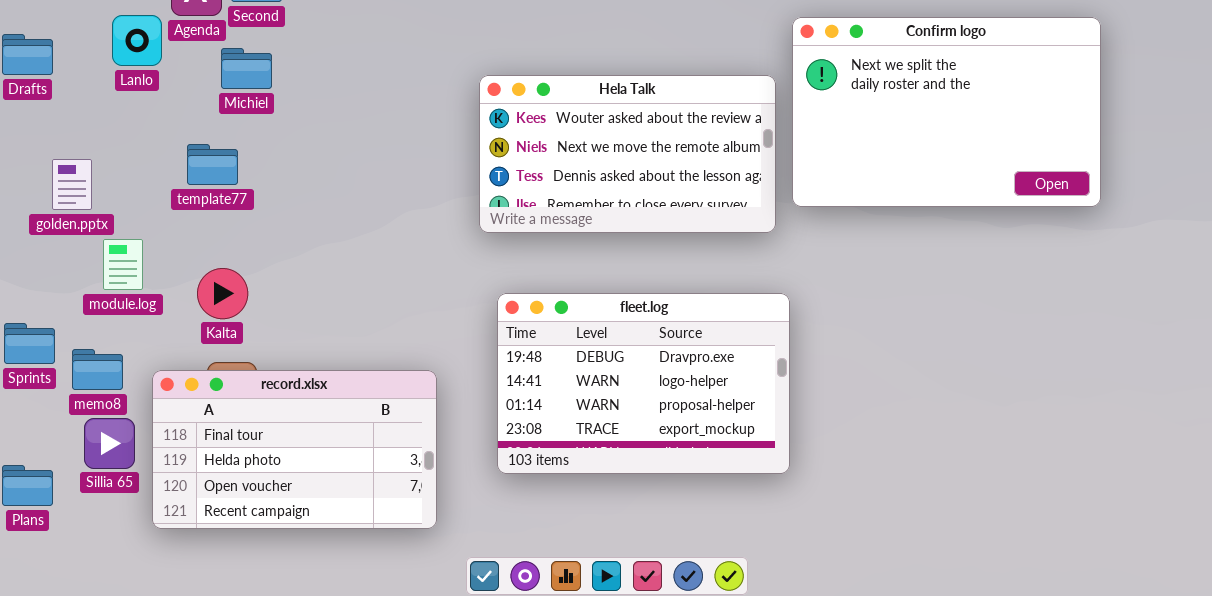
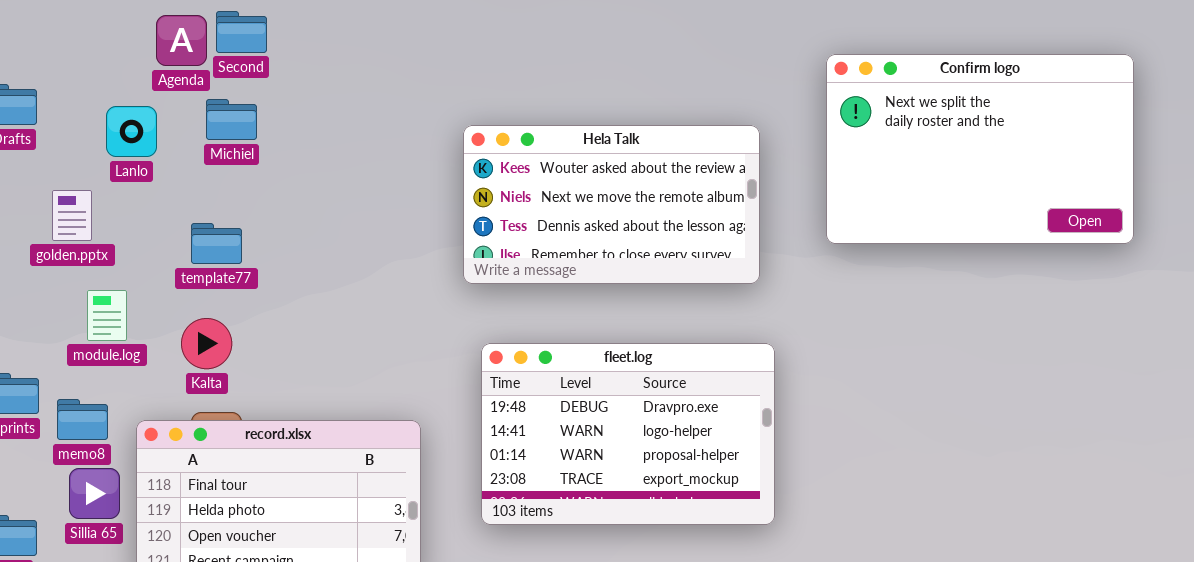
Lanlo: [112,15,162,66] -> [106,106,157,157], moved
Confirm logo: [792,17,1101,207] -> [826,54,1134,244], moved
template77: [187,144,238,185] -> [191,223,242,264], moved
golden.pptx: [52,159,92,210] -> [52,190,92,241], moved

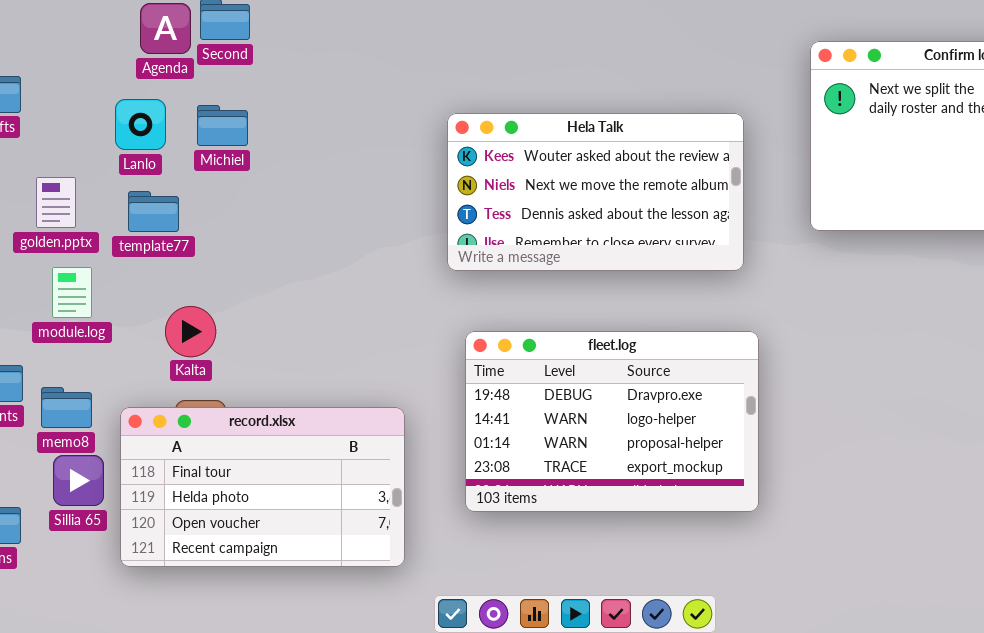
Michiel: [206,99,257,140] -> [197,105,248,146], moved
Lanlo: [106,106,157,157] -> [115,99,166,150], moved
template77: [191,223,242,264] -> [128,191,179,232], moved
module.log: [87,290,127,341] -> [52,267,92,318], moved

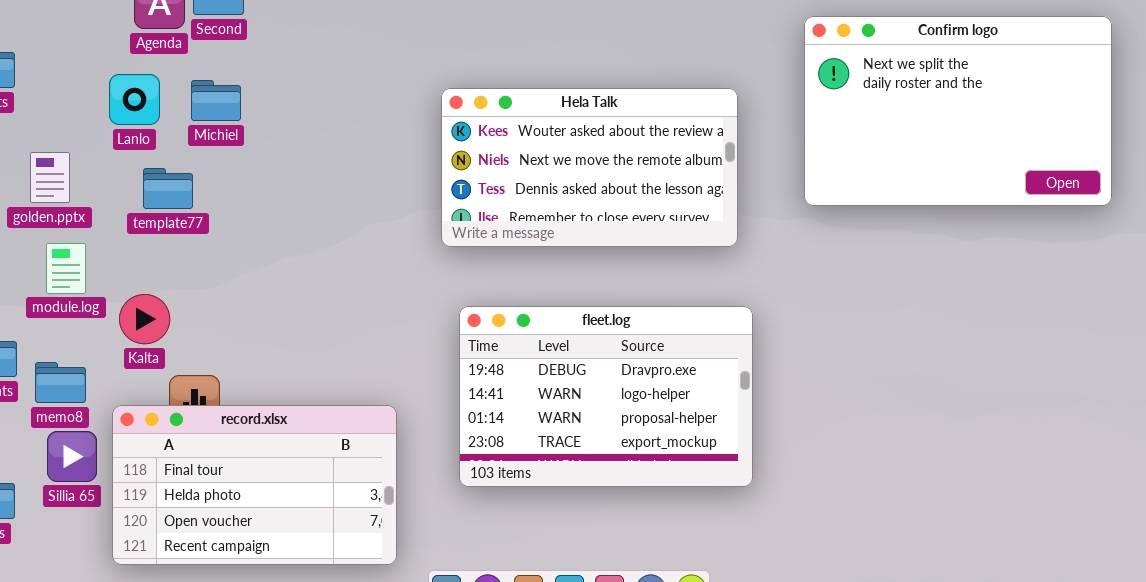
template77: [128,191,179,232] -> [143,168,193,209], moved
Kalta: [165,306,216,357] -> [119,294,170,344], moved
record.xlsx: [120,407,405,567] -> [112,405,397,565], moved

